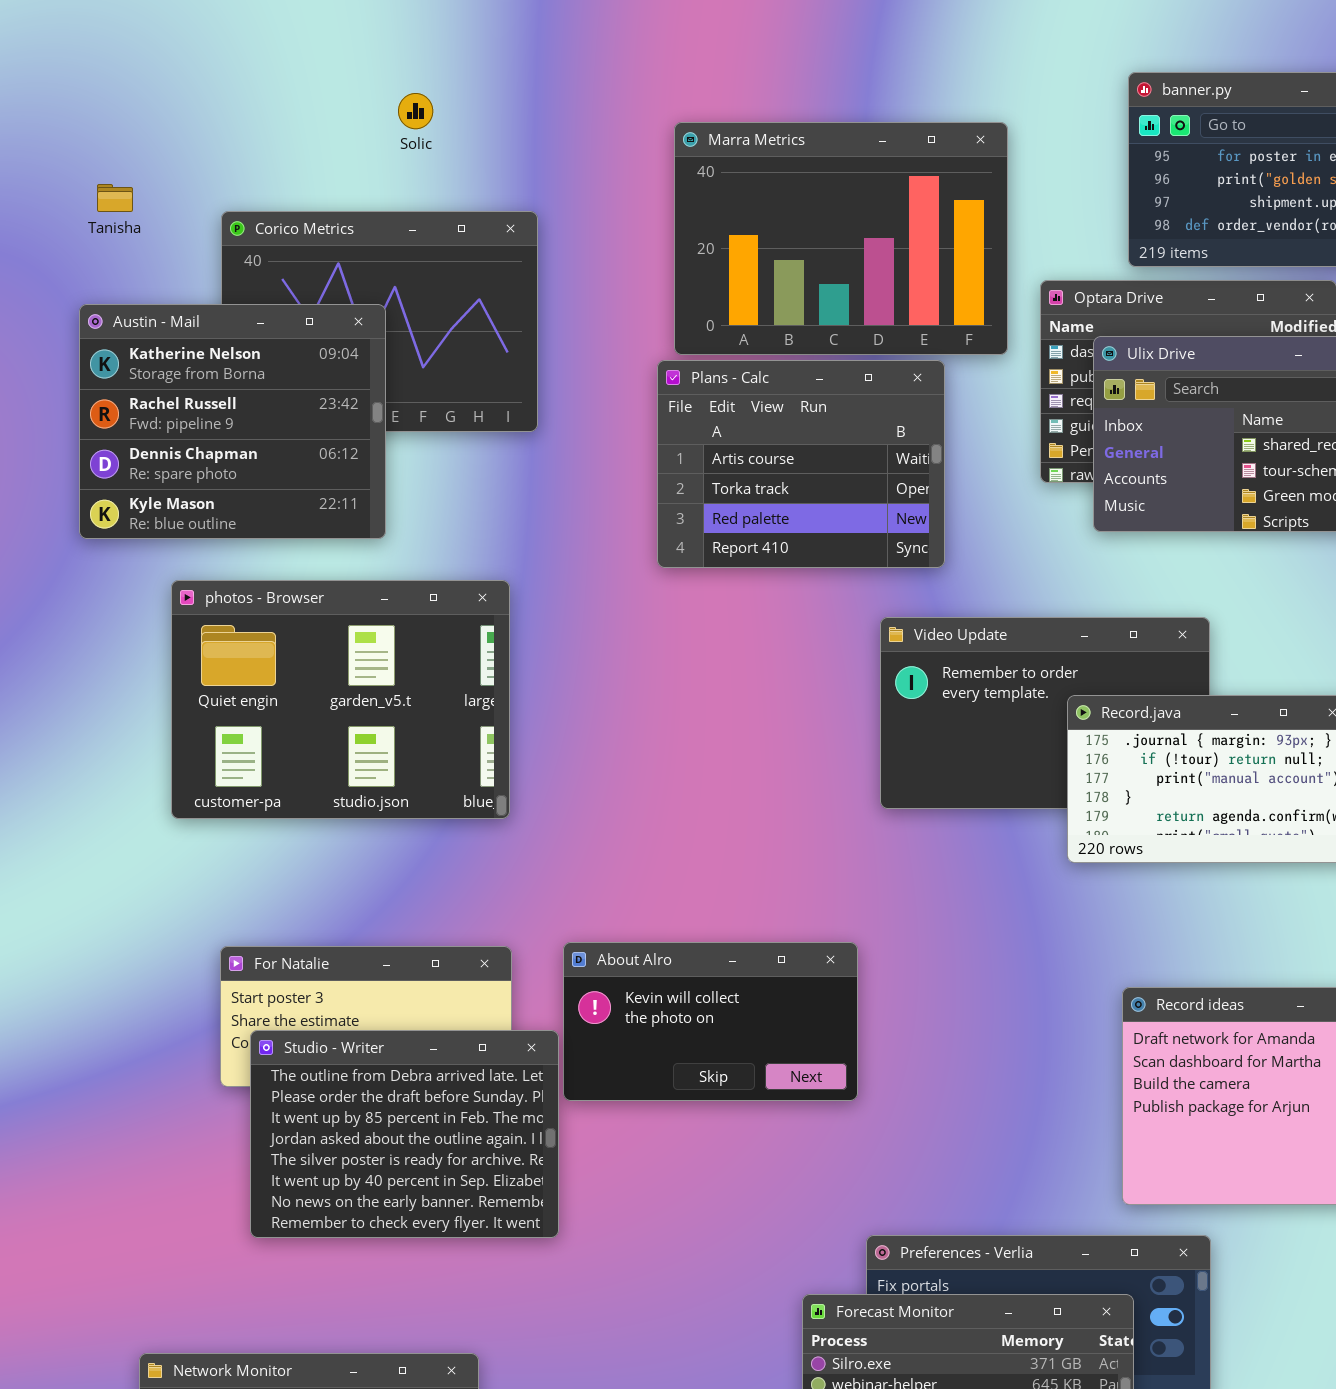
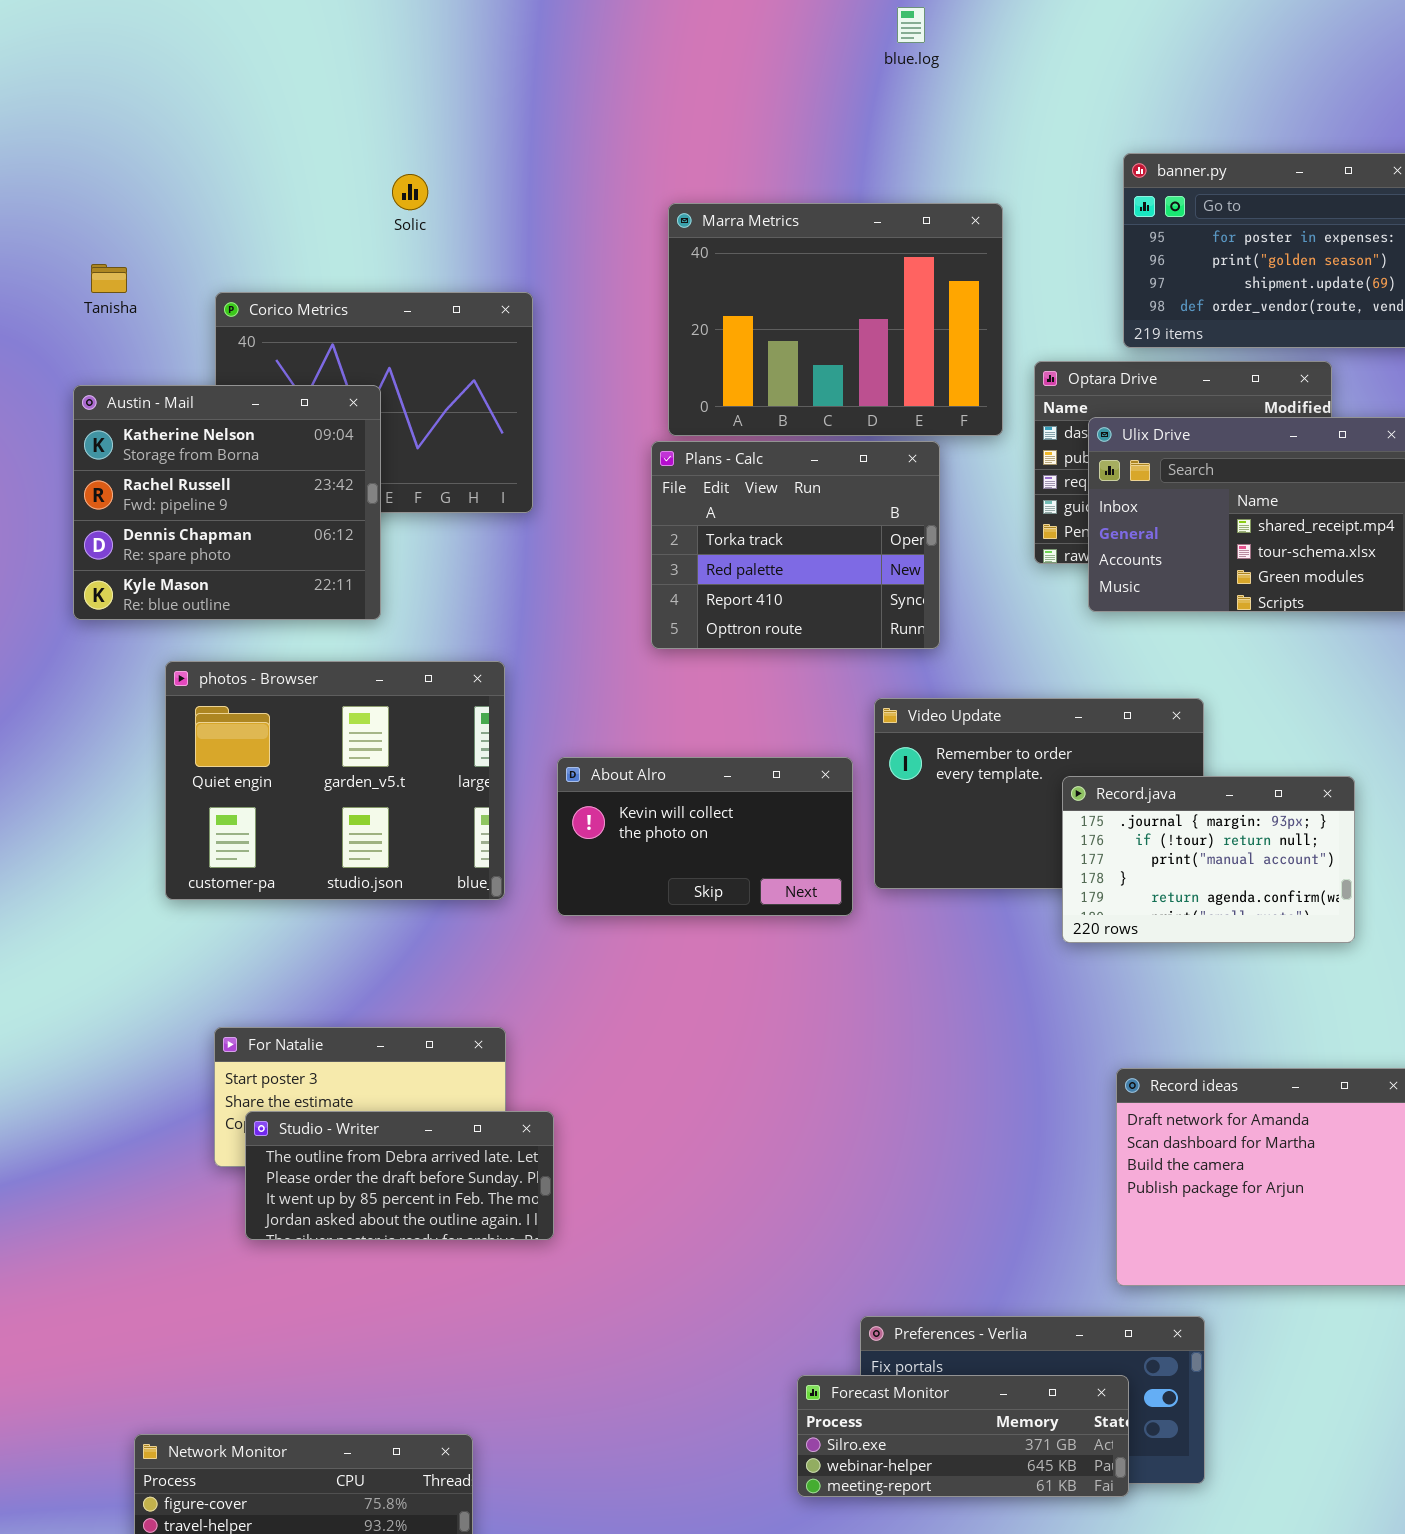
Plans - Calc: [657,360,945,568] -> [651,441,940,649], scrolled down 1 row
About Alro: [563,942,858,1101] -> [557,757,853,916], moved
Studio - Writer: [250,1030,559,1238] -> [245,1111,554,1240], resized

